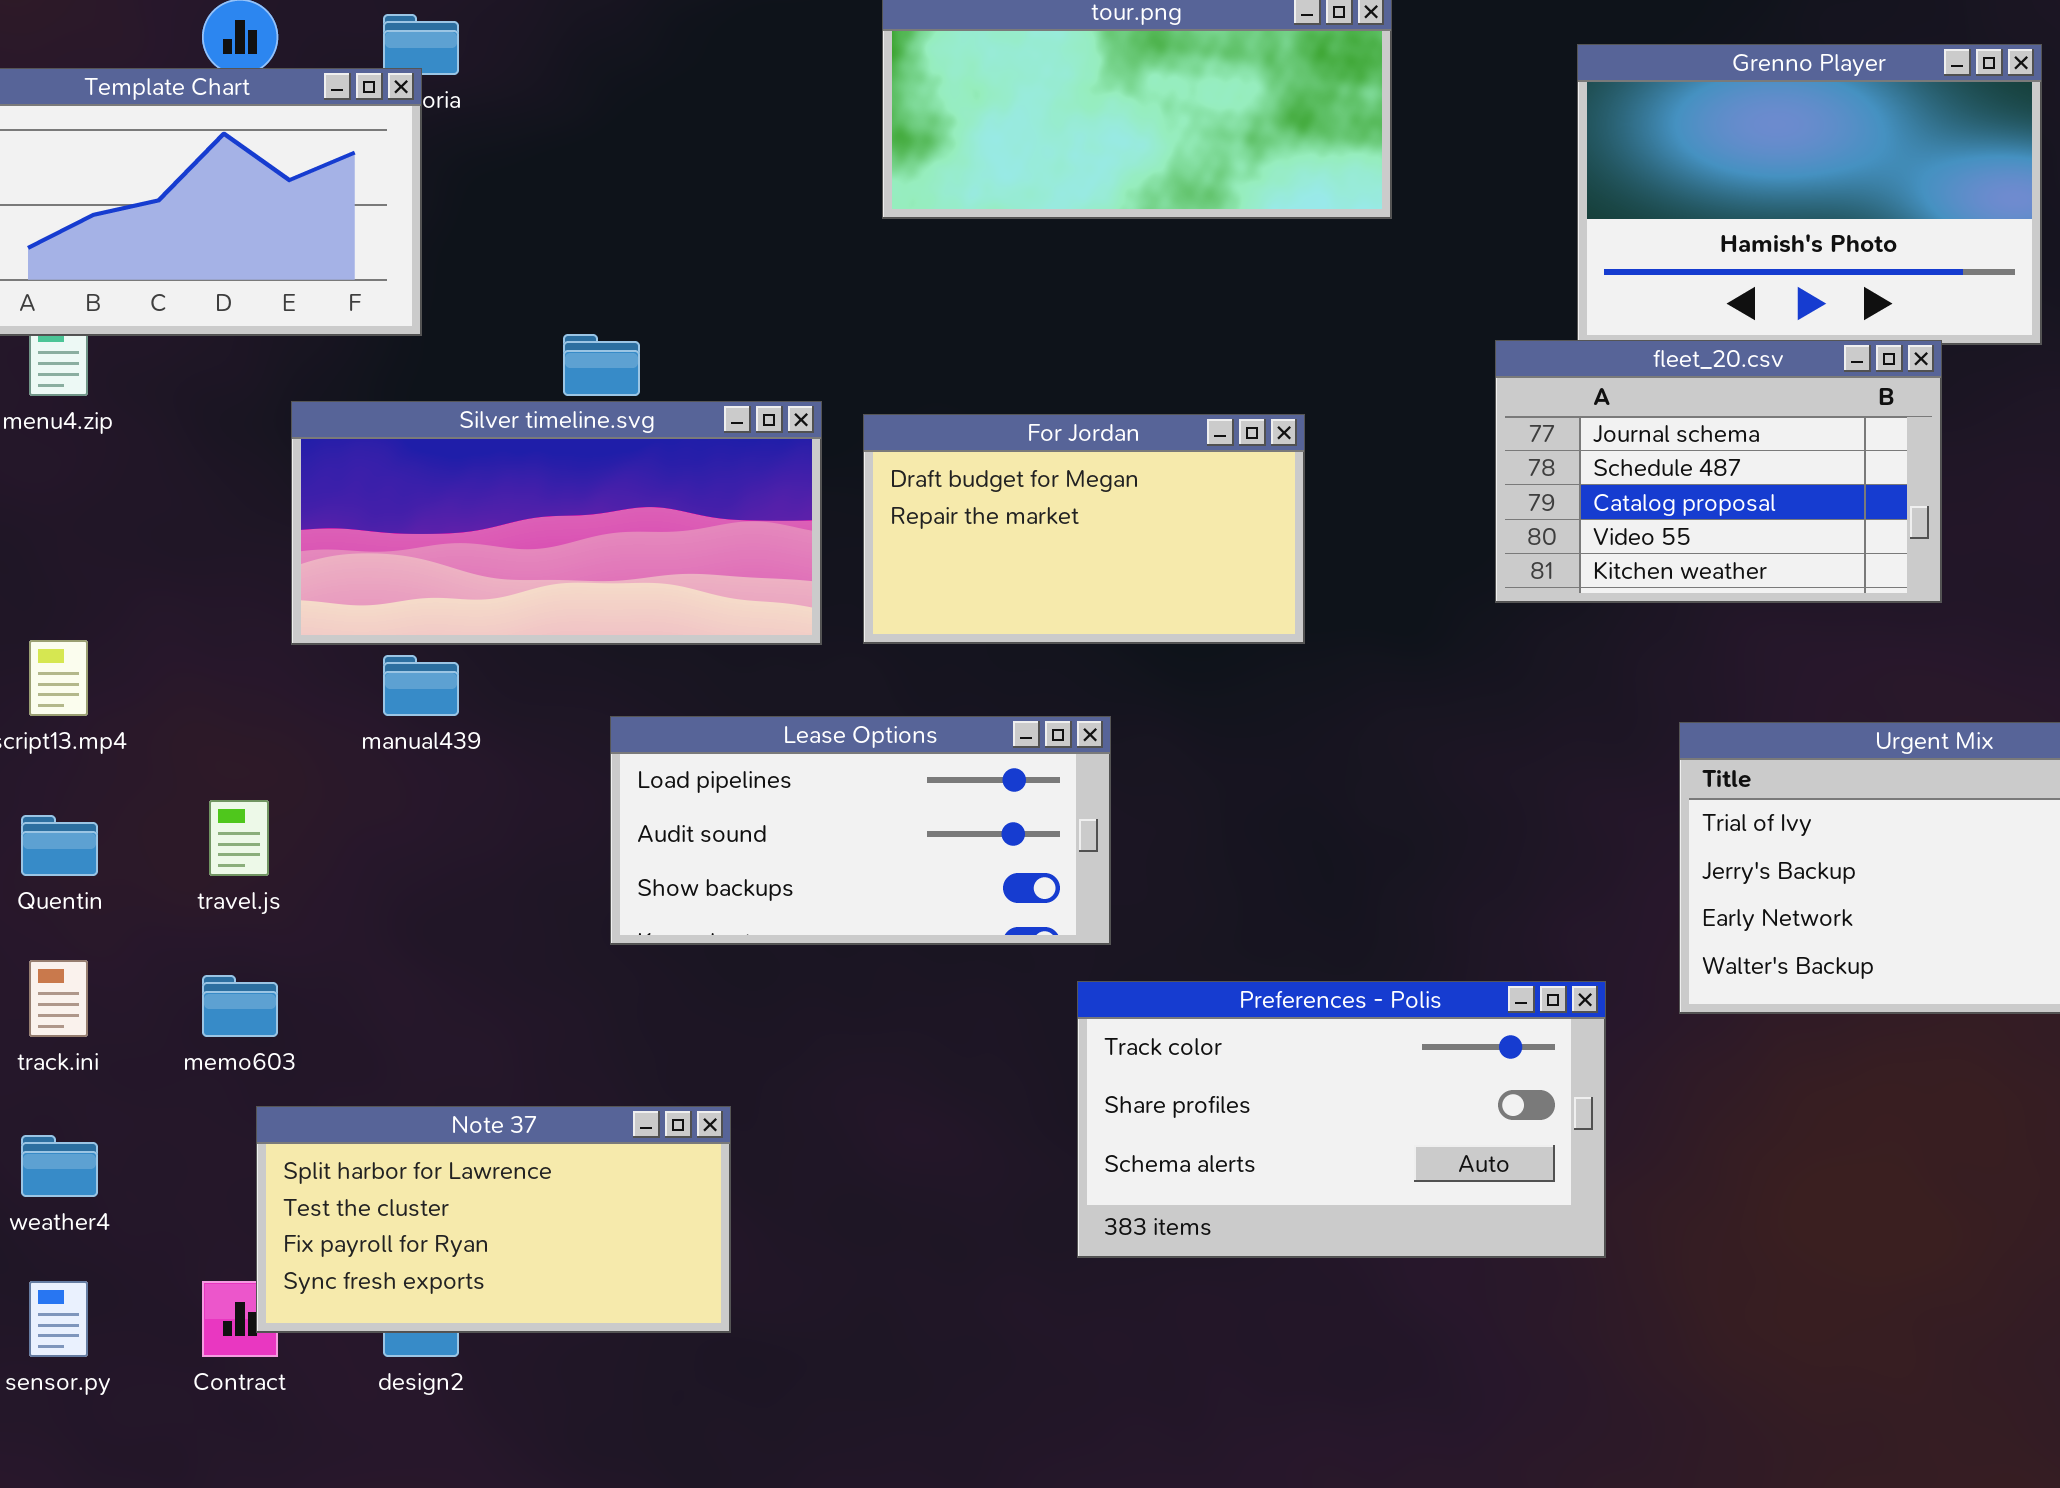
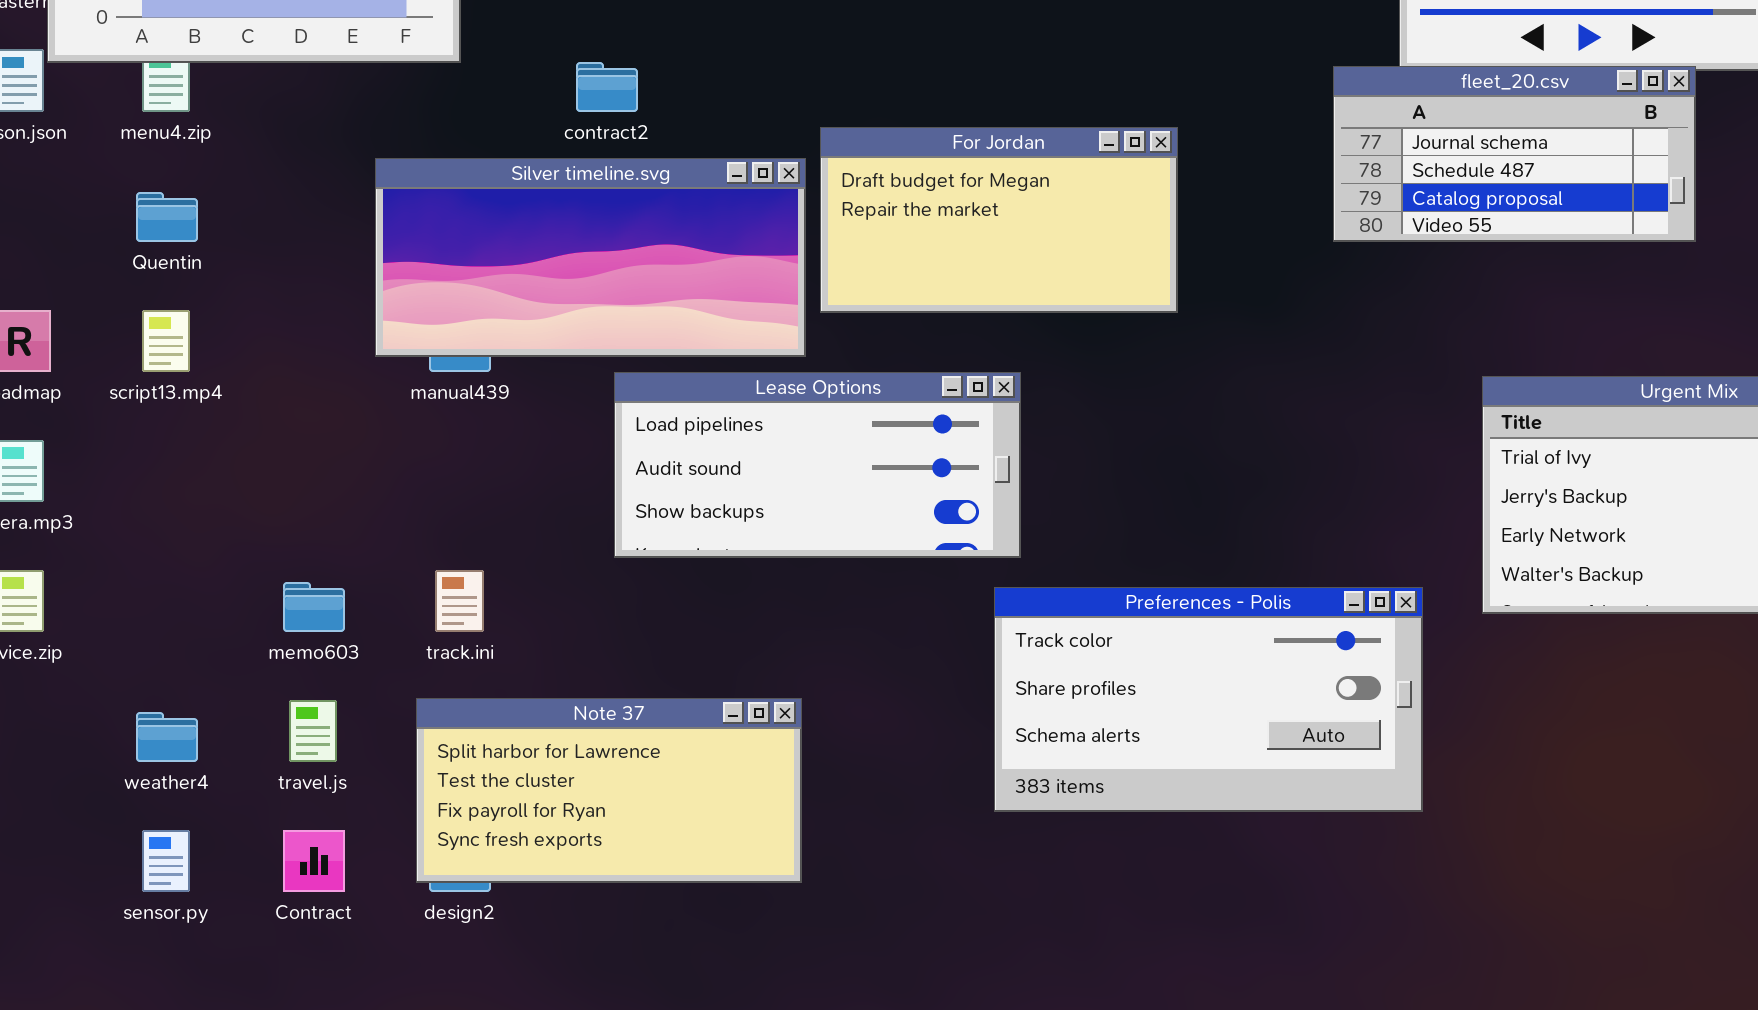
fleet_20.csv: [1495,340,1942,603] -> [1333,66,1696,242], resized
Silver timeline.svg: [291,401,822,645] -> [375,158,806,357], moved
travel.js: [209,800,269,876] -> [289,700,337,762], moved
Quentin: [21,815,98,876] -> [136,192,198,242], moved
track.ini: [29,960,88,1037] -> [435,570,484,632], moved
Note 37: [256,1106,731,1333] -> [416,698,802,883], moved

